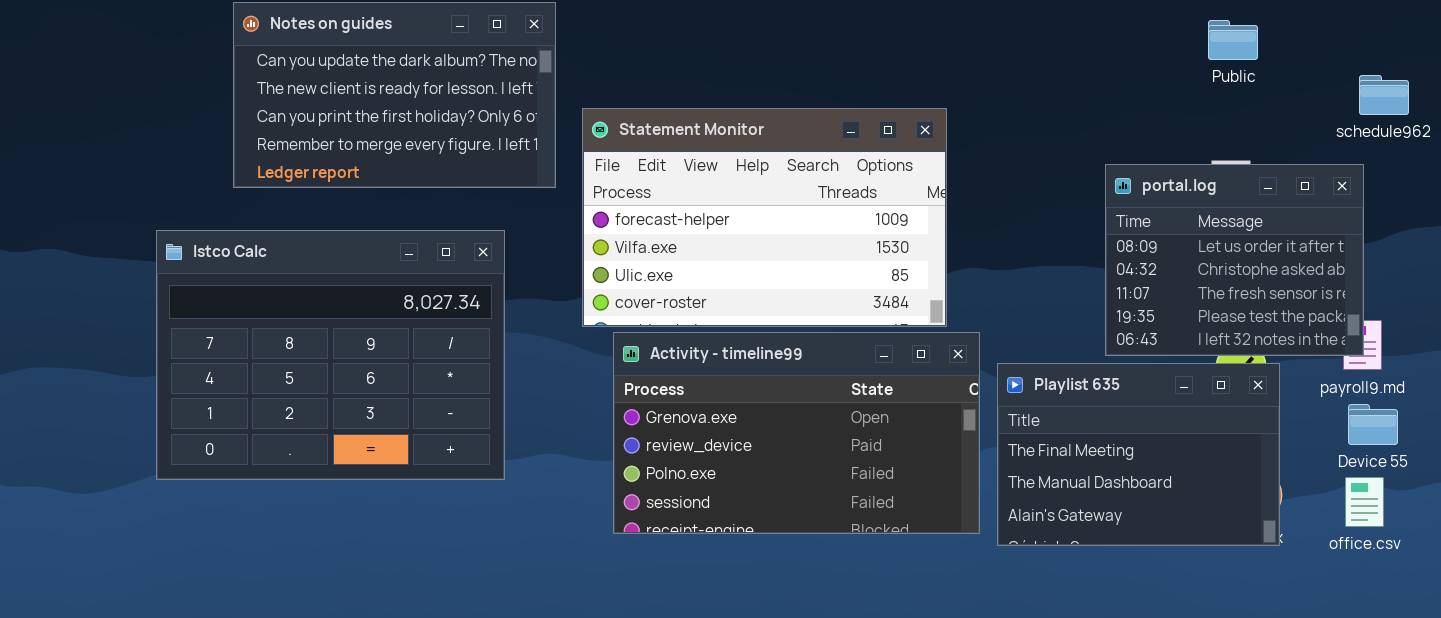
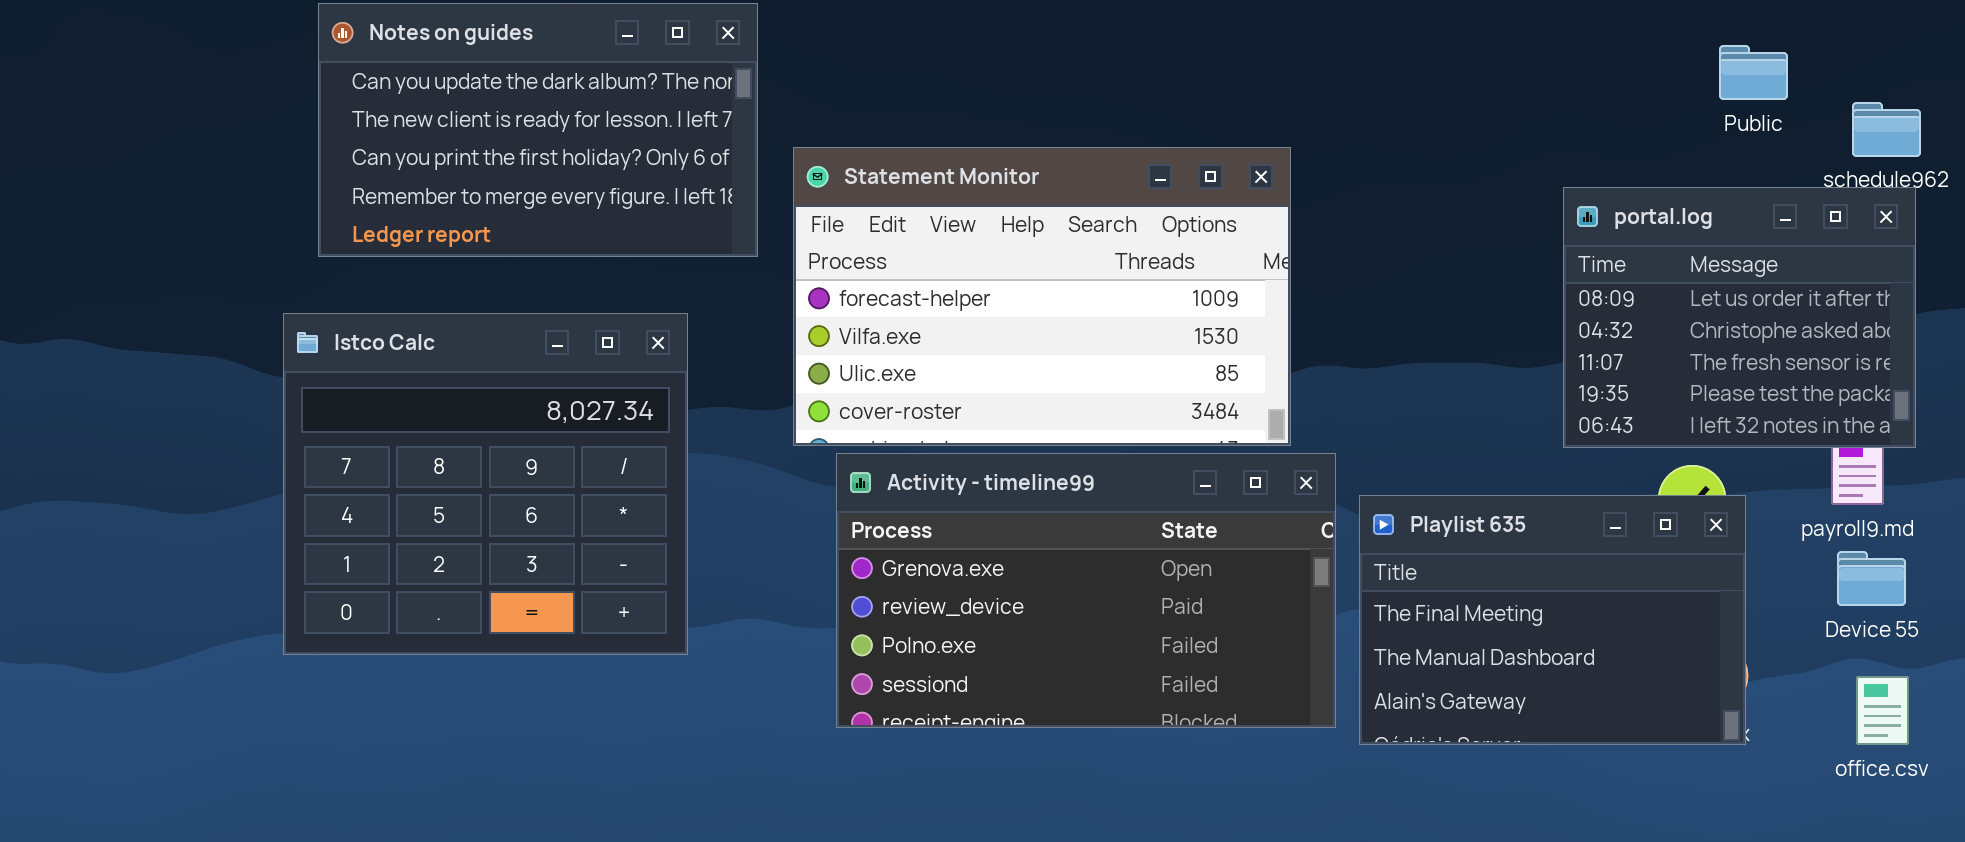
Public: [1208,20,1258,60] -> [1719,45,1788,100], moved
portal.log: [1105,164,1364,356] -> [1563,187,1916,448], moved
Istco Calc: [156,230,505,480] -> [283,313,688,655], resized
office.csv: [1345,477,1384,527] -> [1856,676,1909,745], moved

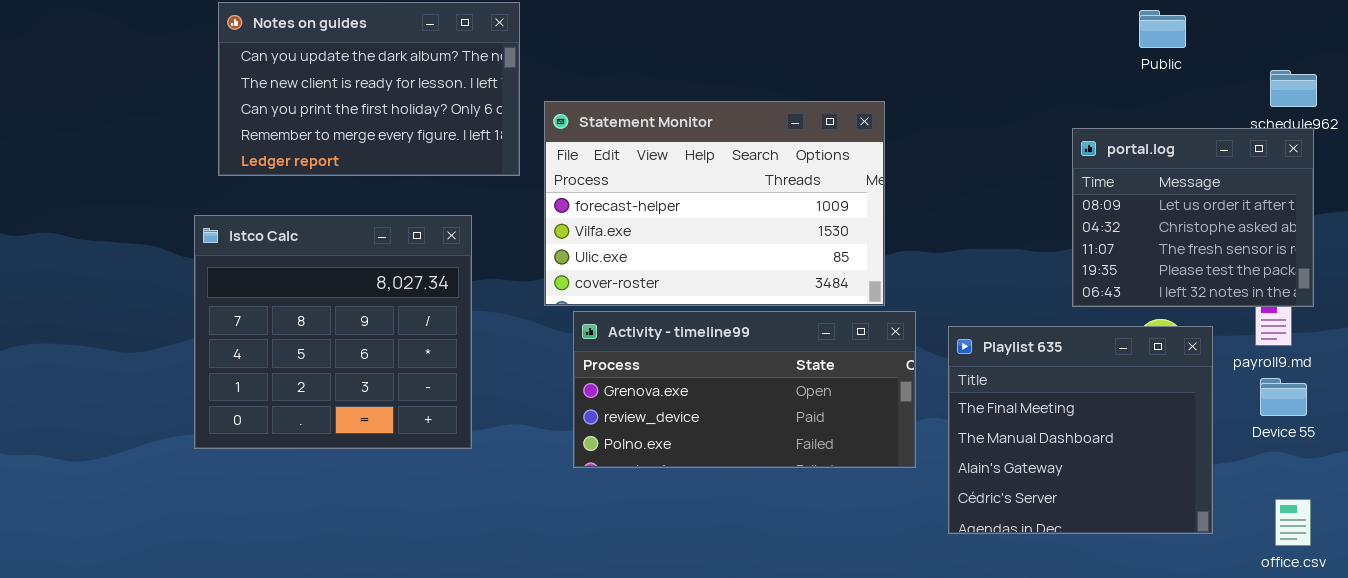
Public: [1719,45,1788,100] -> [1139,10,1186,48], moved
Activity - timeline99: [836,453,1336,728] -> [573,311,916,468], resized
Playlist 635: [1359,495,1746,745] -> [948,326,1213,534], moved, resized
office.csv: [1856,676,1909,745] -> [1275,499,1311,546], moved

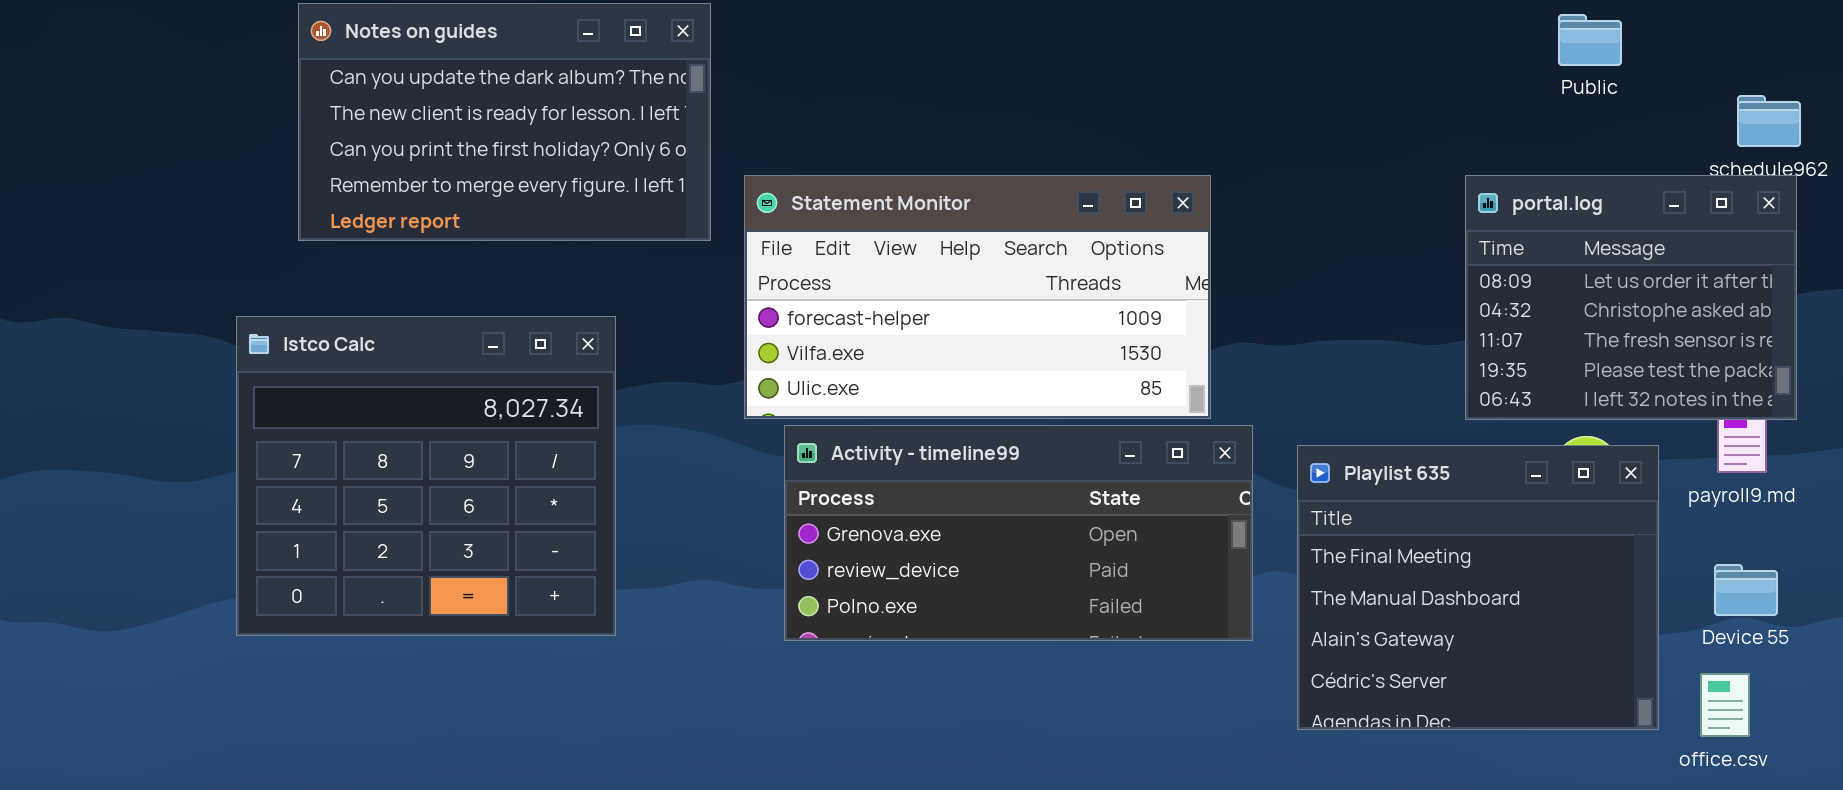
Statement Monitor: [544,101,885,306] -> [744,175,1211,419], resized
Istco Calc: [194,215,472,449] -> [236,316,616,636], moved
Device 55: [1260,378,1307,416] -> [1714,564,1778,616], moved
office.csv: [1275,499,1311,546] -> [1700,673,1750,737], moved

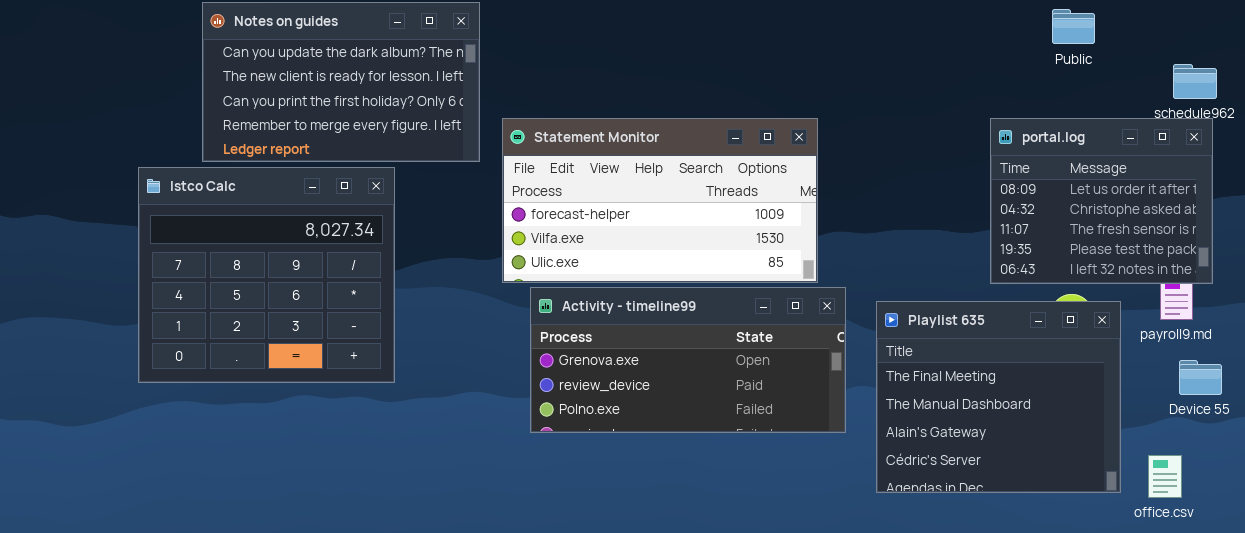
Istco Calc: [236,316,616,636] -> [138,167,395,383], moved
Device 55: [1714,564,1778,616] -> [1179,360,1222,395], moved

